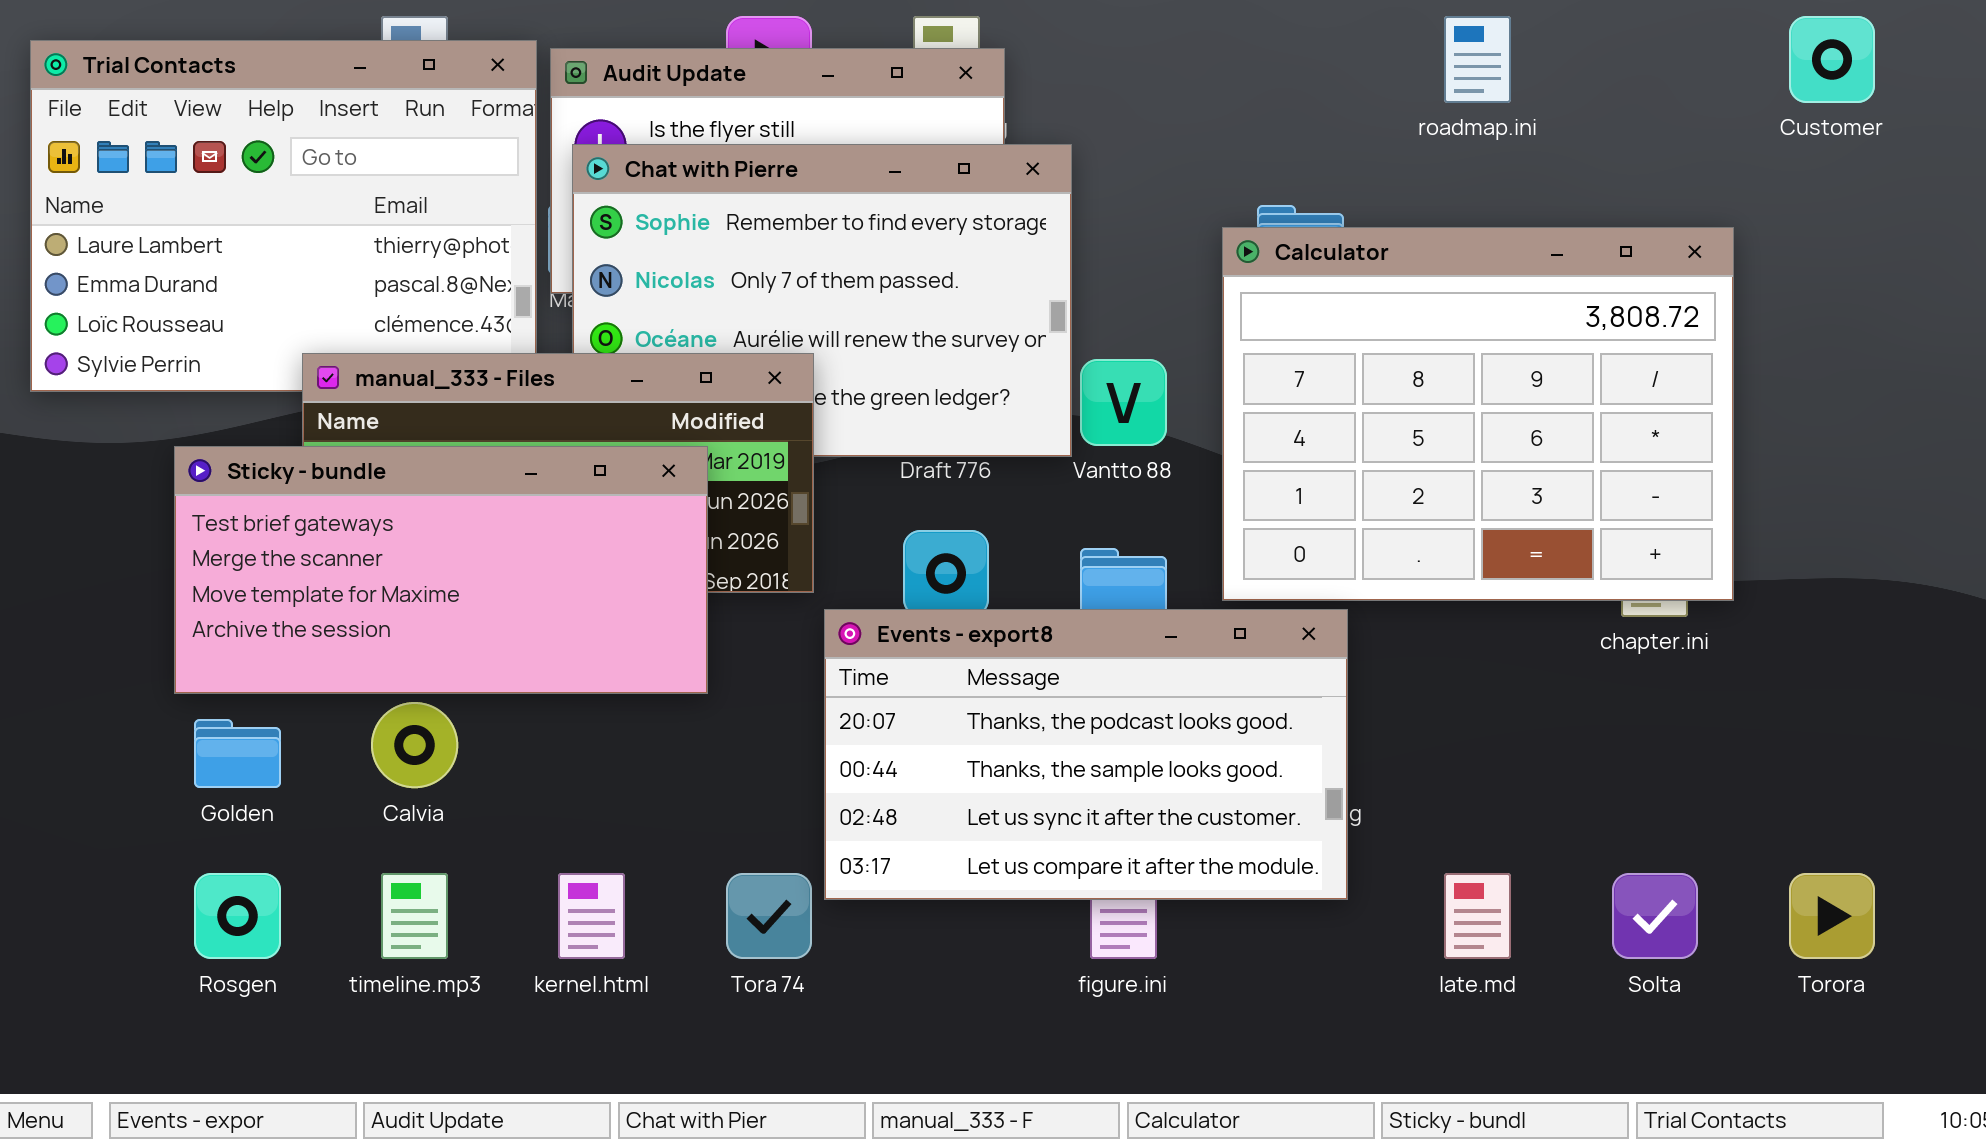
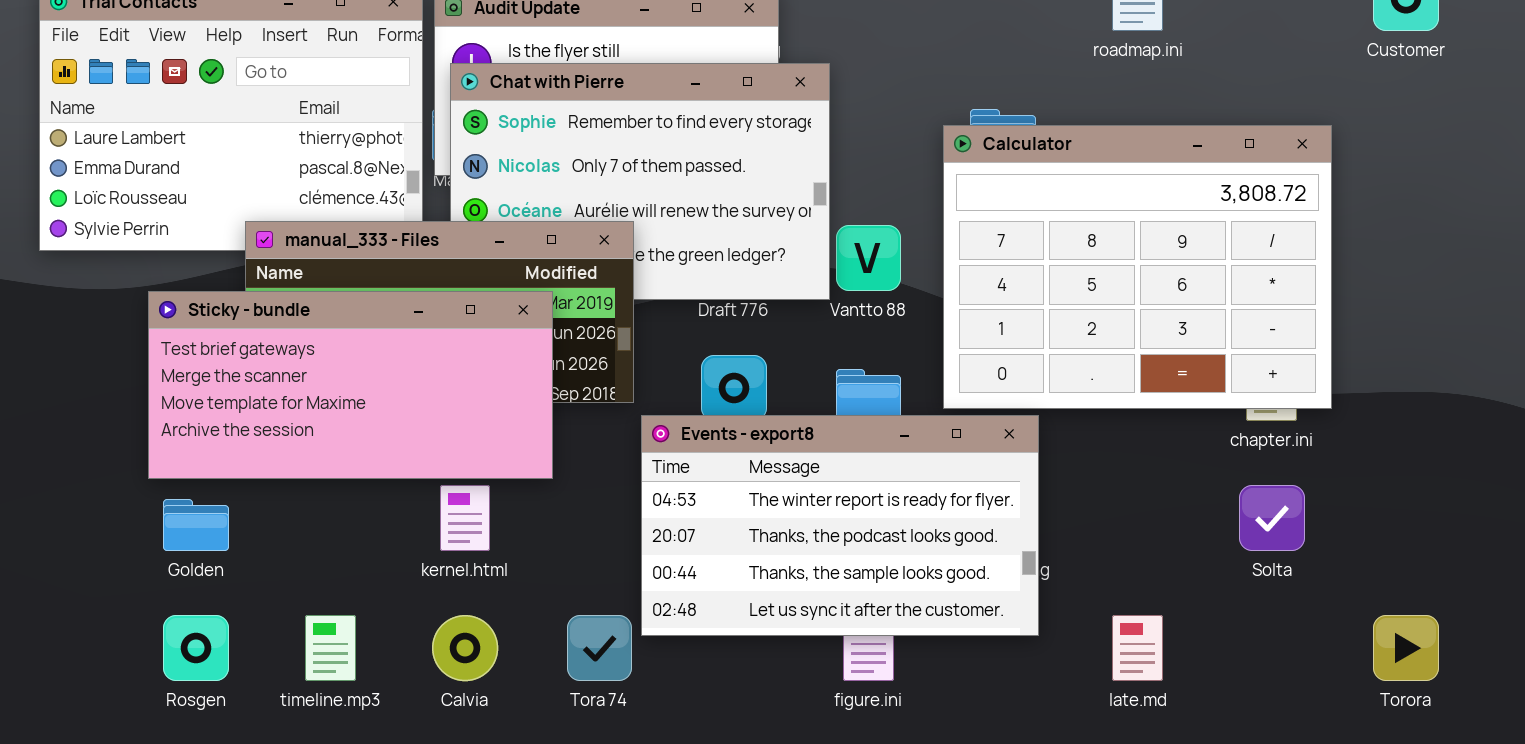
Events - export8: [824,609,1348,900] -> [641,415,1039,636], scrolled up 1 row
Calvia: [371,702,458,788] -> [432,615,498,681], moved
kernel.html: [558,873,625,959] -> [440,485,490,551], moved
Solta: [1612,873,1698,959] -> [1239,485,1305,551], moved

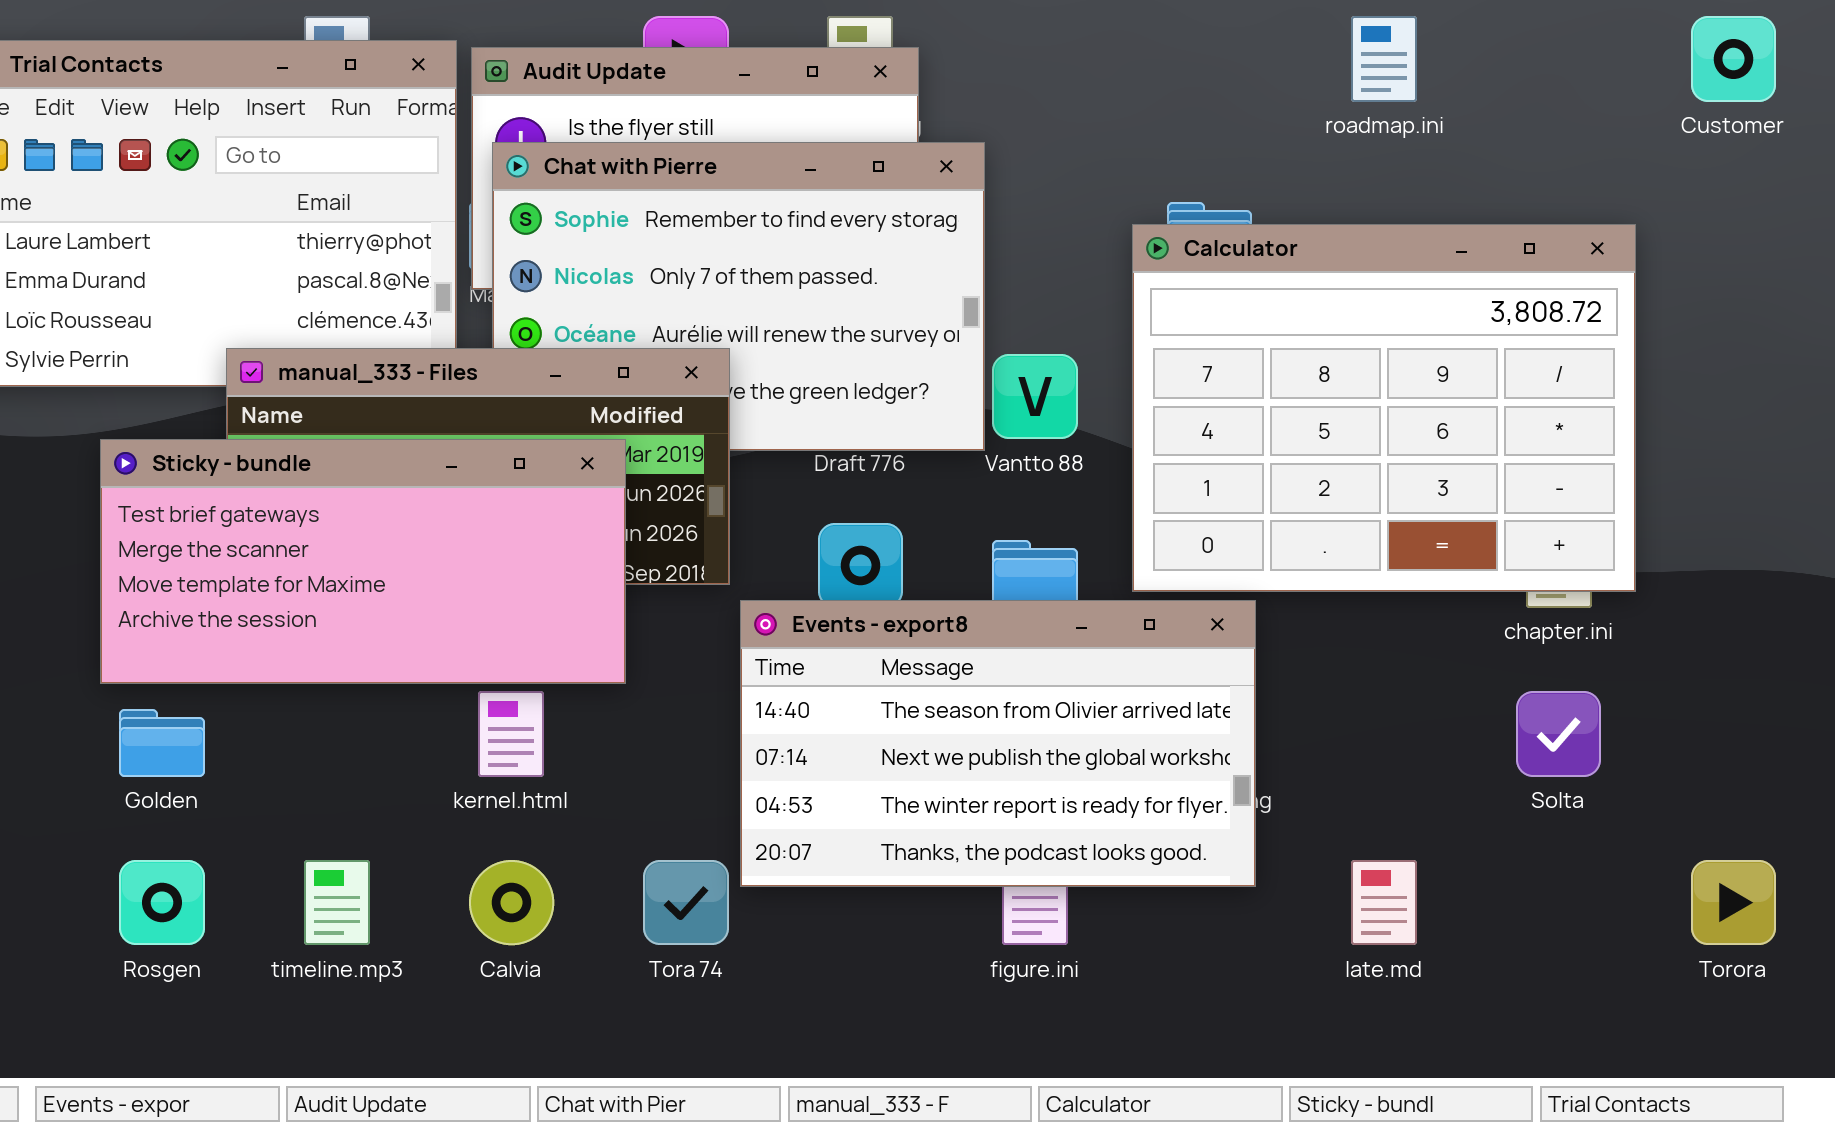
Events - export8: [641,415,1039,636] -> [740,600,1256,887], scrolled up 2 rows

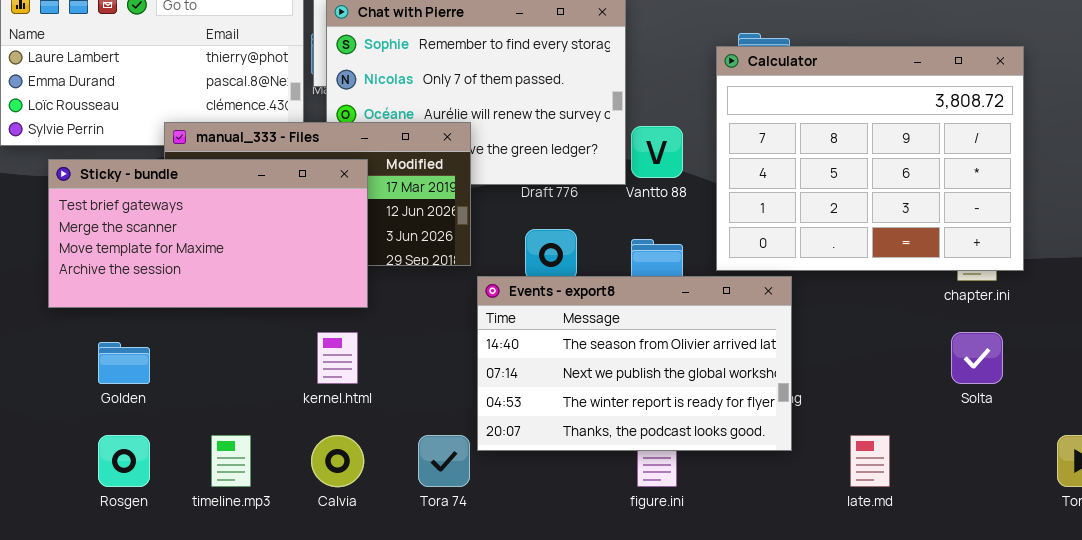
Sticky - bundle: [100,439,626,684] -> [48,159,368,308], moved

